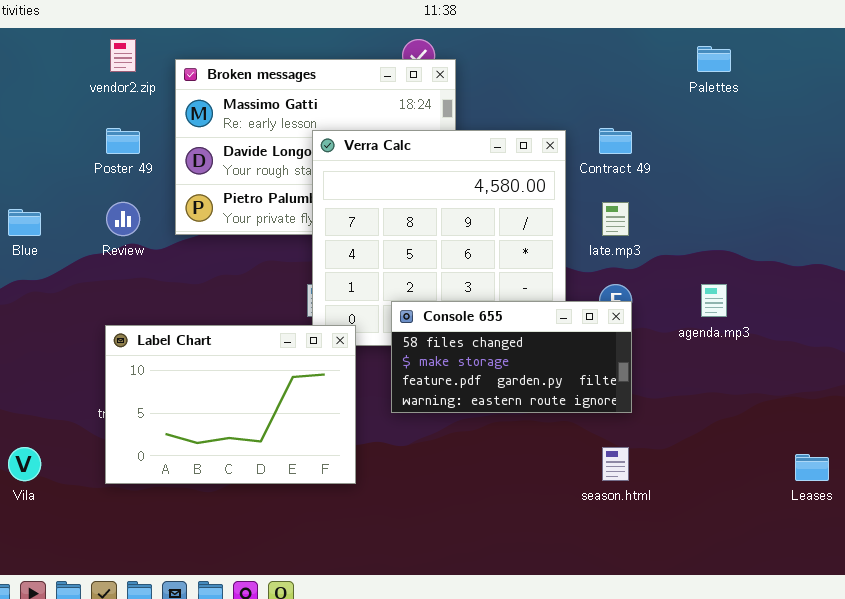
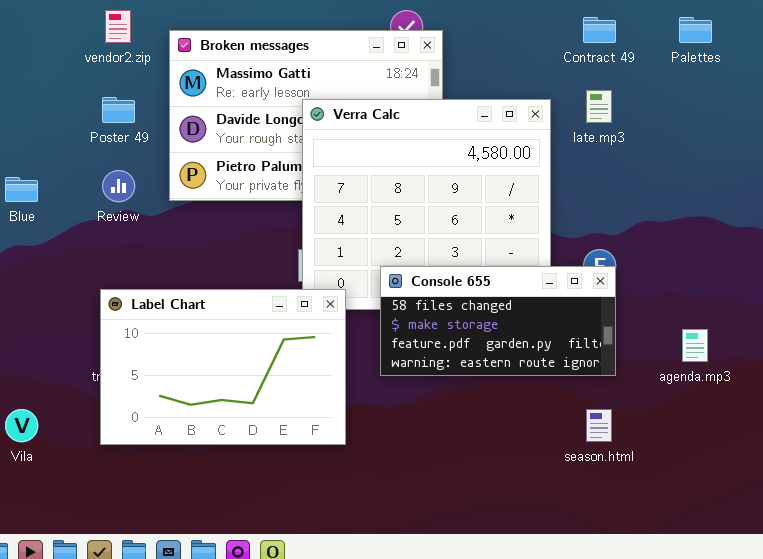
Contract 49: [599,128,632,154] -> [583,17,616,43], moved
late.mp3: [602,202,629,236] -> [586,90,612,123], moved
agenda.mp3: [701,284,727,317] -> [682,329,708,362], moved

